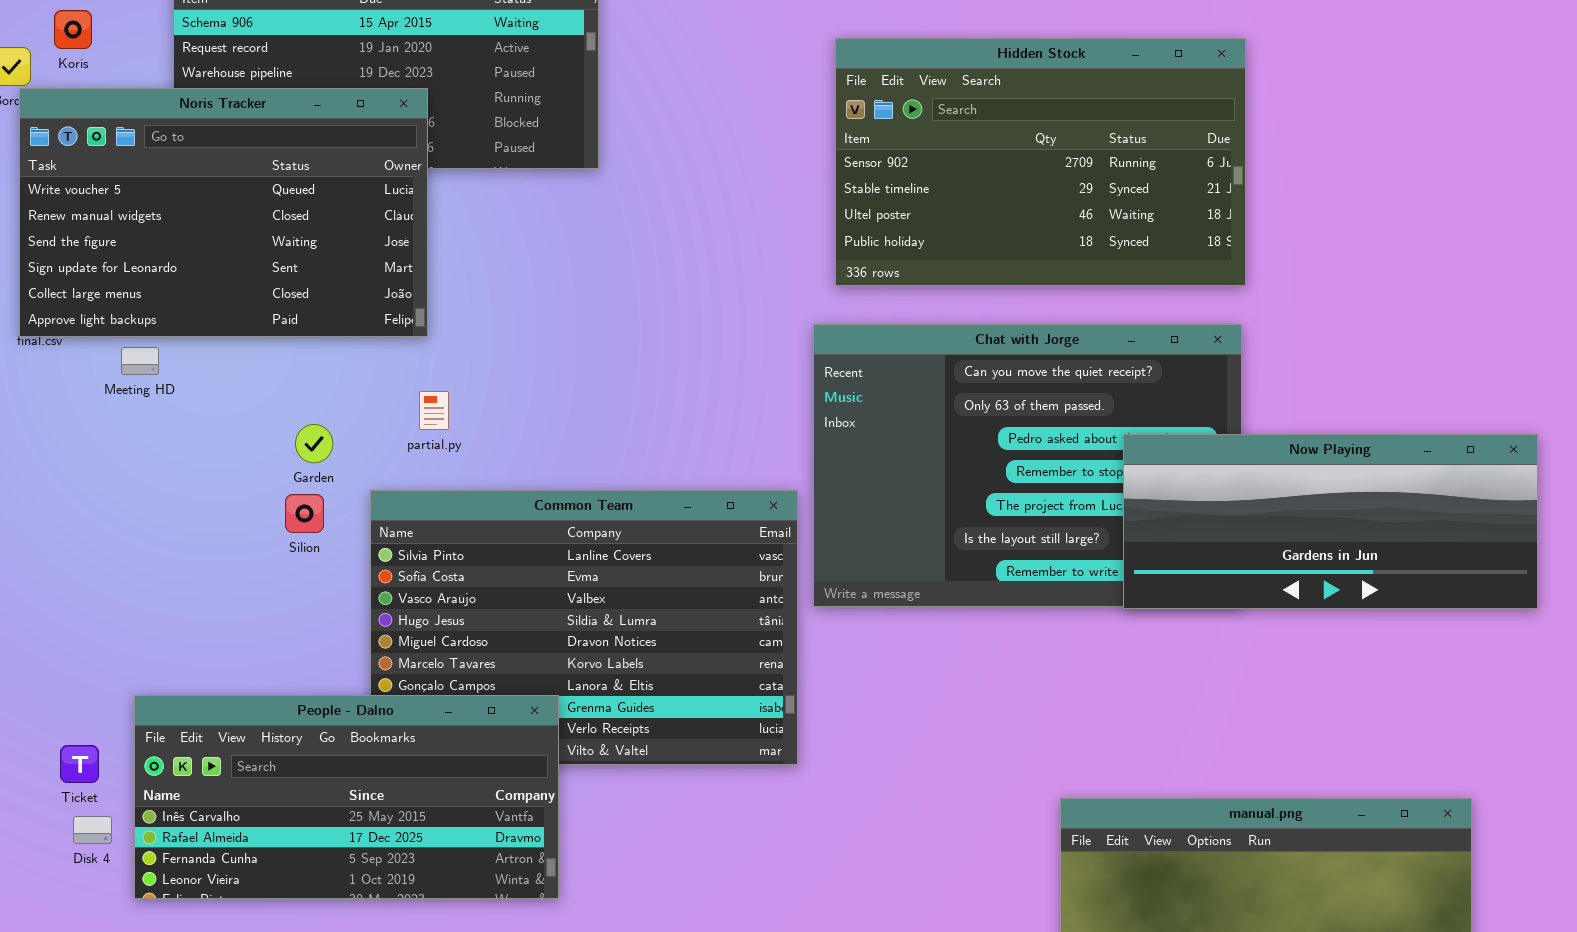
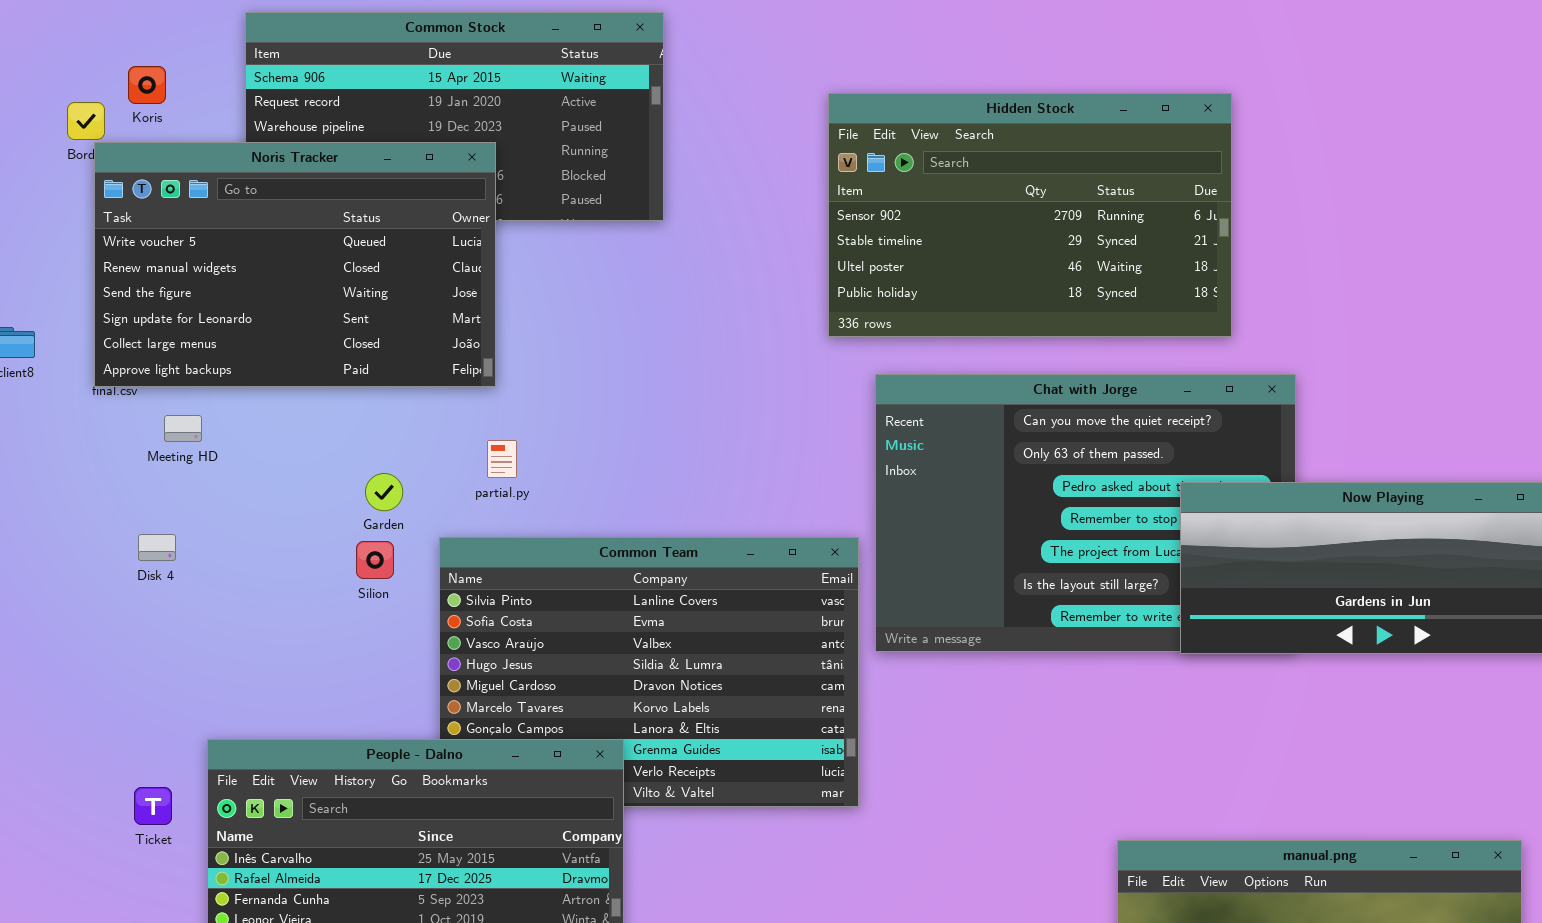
Hidden Stock: [835,38,1246,286] -> [828,93,1232,337], moved
Meeting HD: [121,347,159,375] -> [164,415,202,442], moved
Disk 4: [73,816,112,844] -> [138,534,176,561], moved

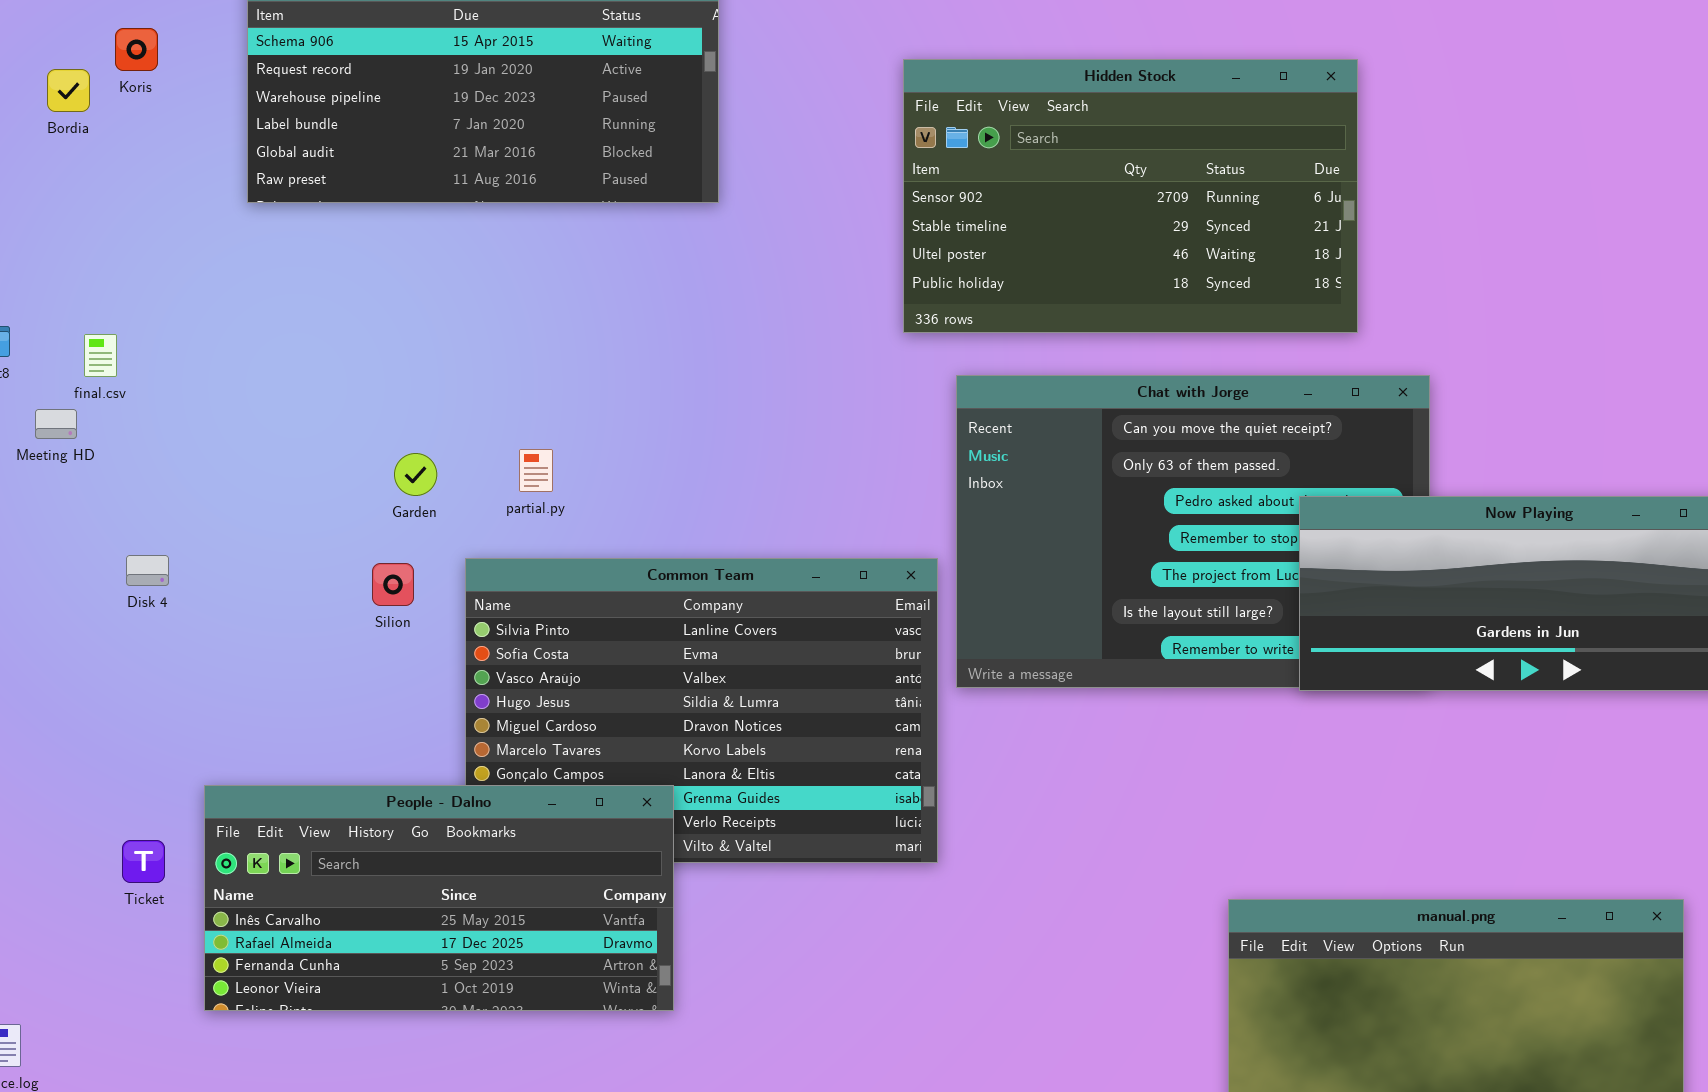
Noris Tracker: [94,142,496,387] -> none, closed
Meeting HD: [164,415,202,442] -> [35,409,77,439], moved
Garden: [365,473,403,511] -> [394,453,437,496], moved

